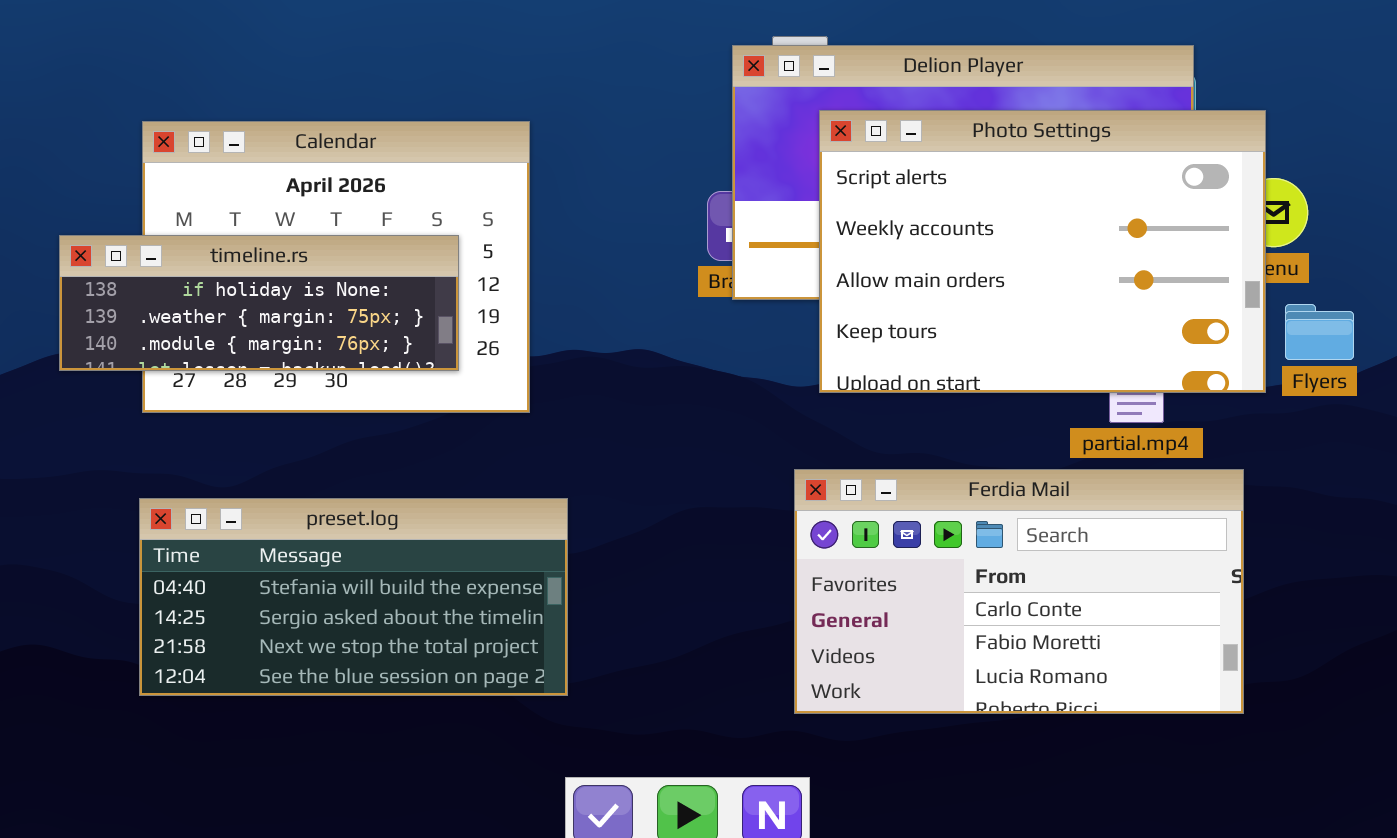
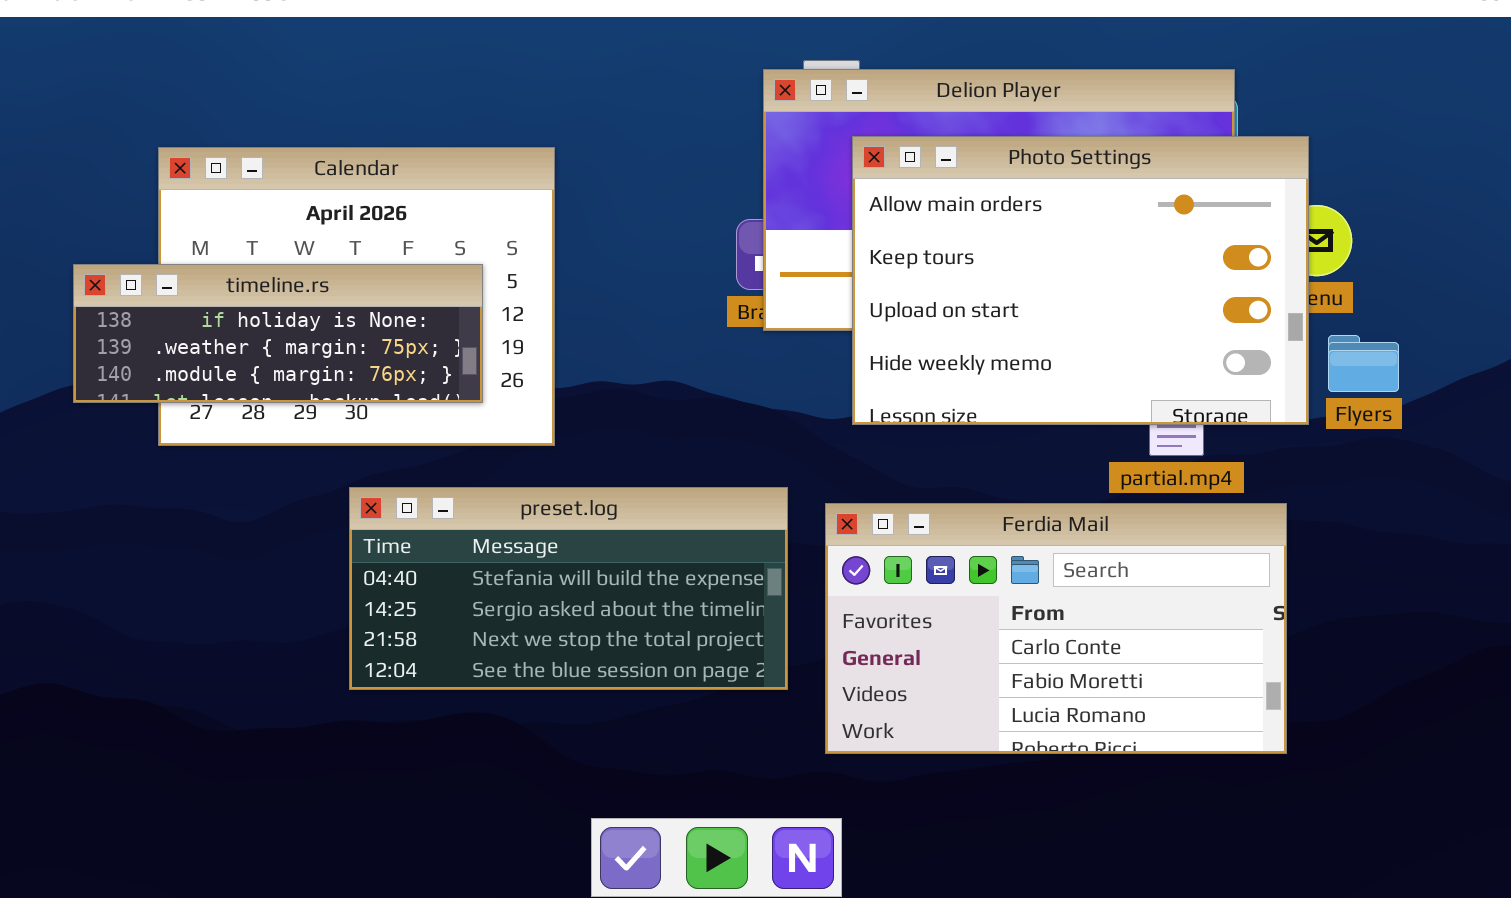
Photo Settings: [819,110,1266,393] -> [852,136,1309,425], scrolled down 2 rows
preset.log: [139,498,568,696] -> [349,487,788,690], moved

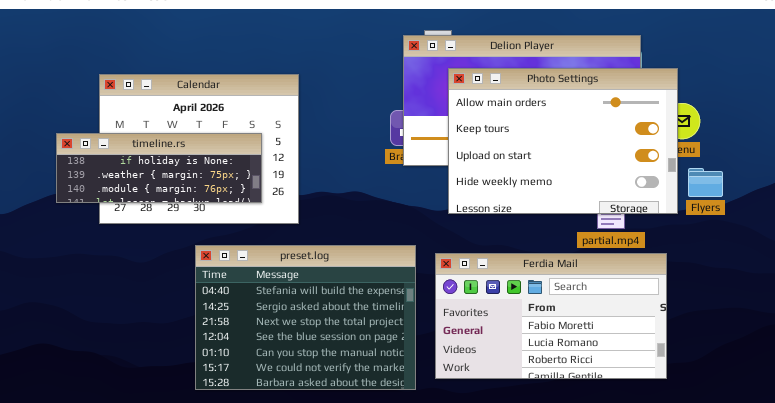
preset.log: [349,487,788,690] -> [195,245,416,390], resized
Ferdia Mail: [825,503,1287,754] -> [435,253,667,379], scrolled down 1 row

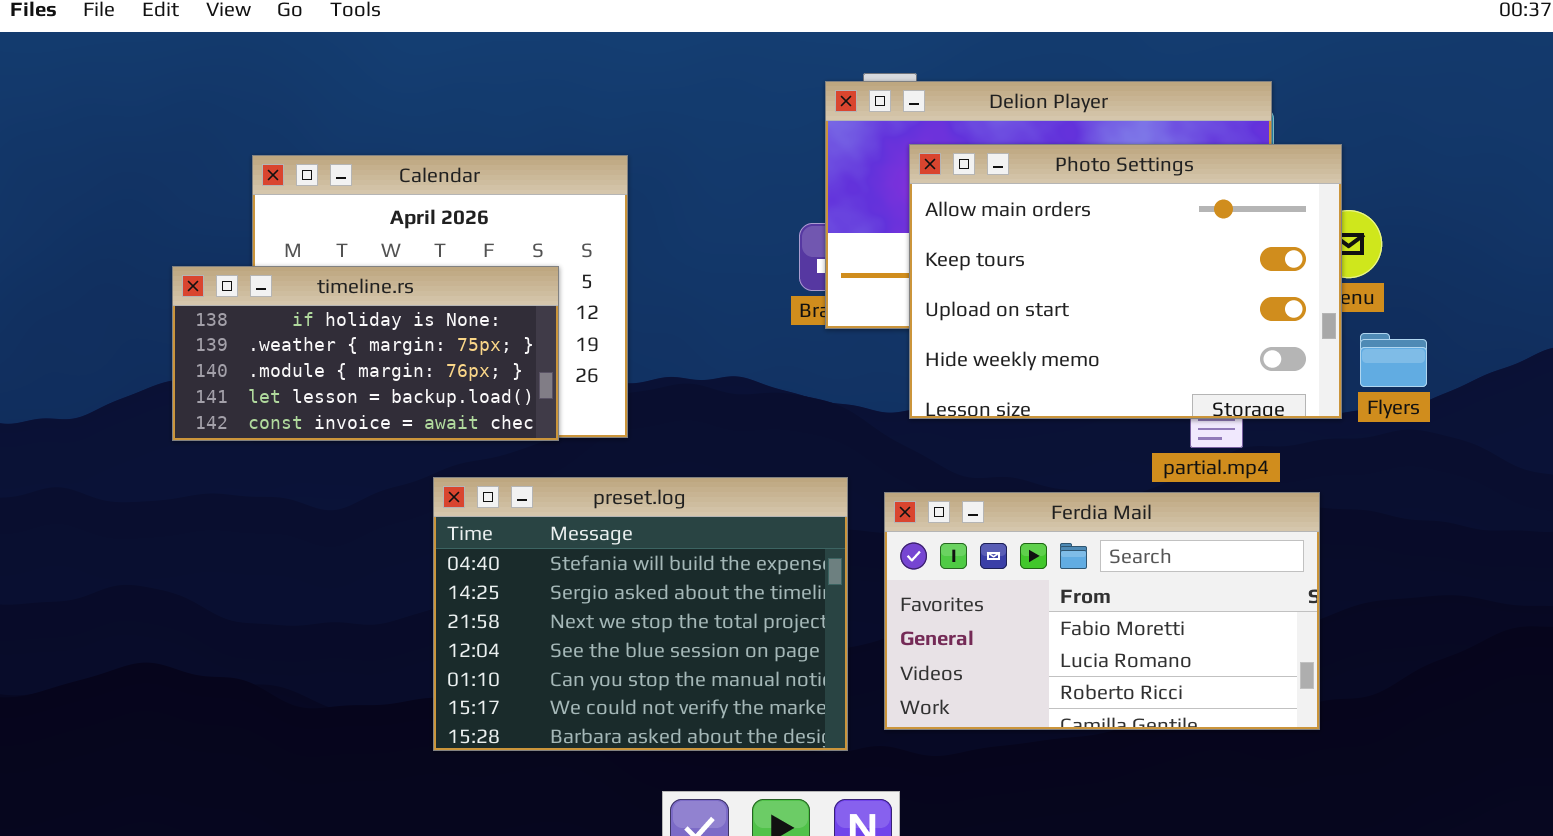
timeline.rs: [56,133,262,203] -> [172,266,559,441], resized

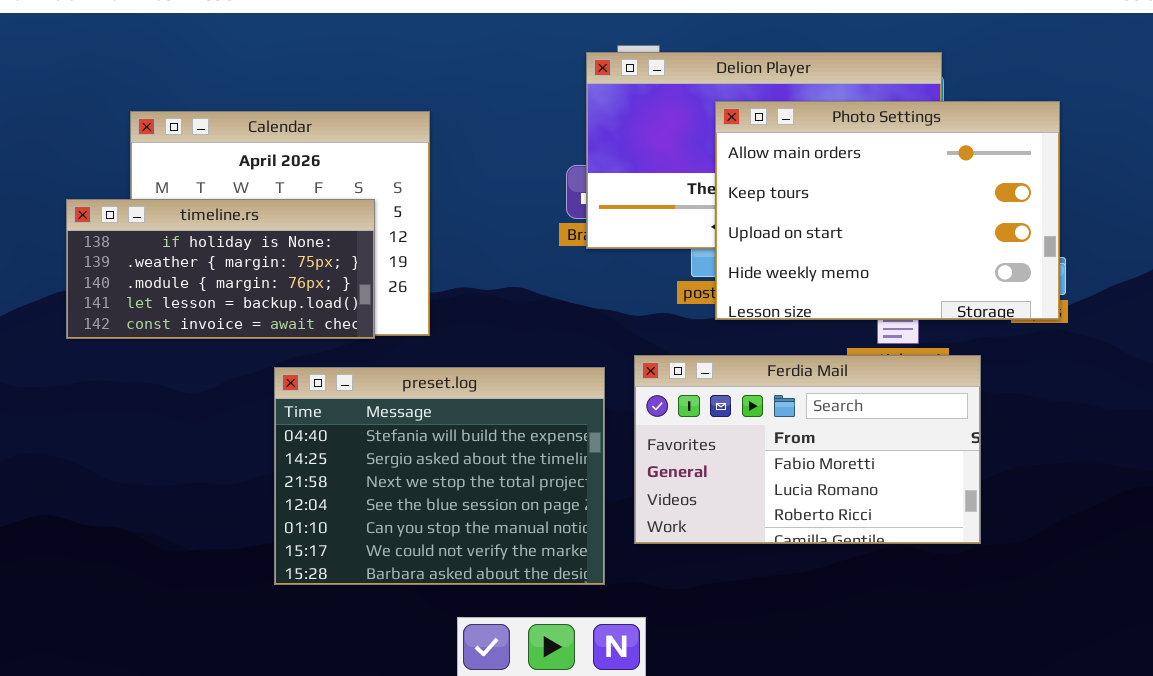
Photo Settings: [909,144,1342,419] -> [715,101,1060,320], moved
Ferdia Mail: [884,492,1320,730] -> [634,355,981,544], moved

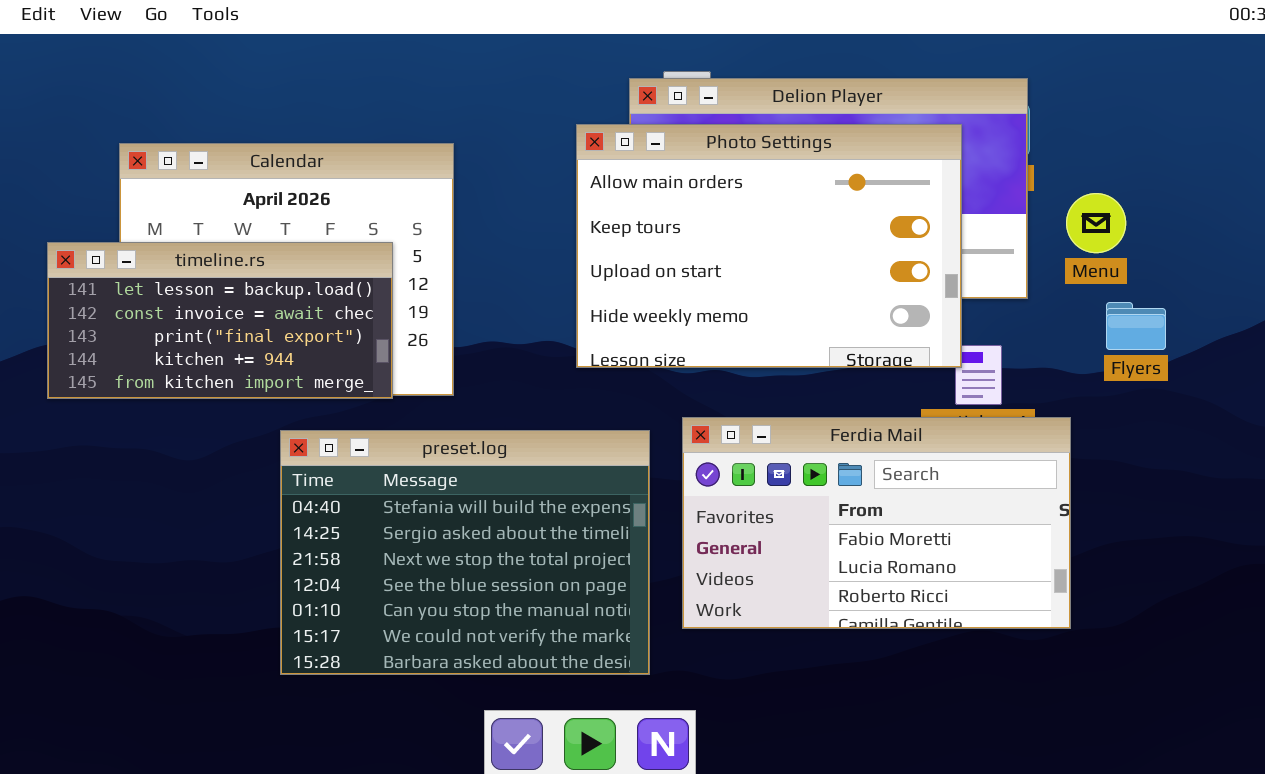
Photo Settings: [715,101,1060,320] -> [576,124,962,368], moved
timeline.rs: [66,199,375,339] -> [47,242,393,399], scrolled down 3 rows

